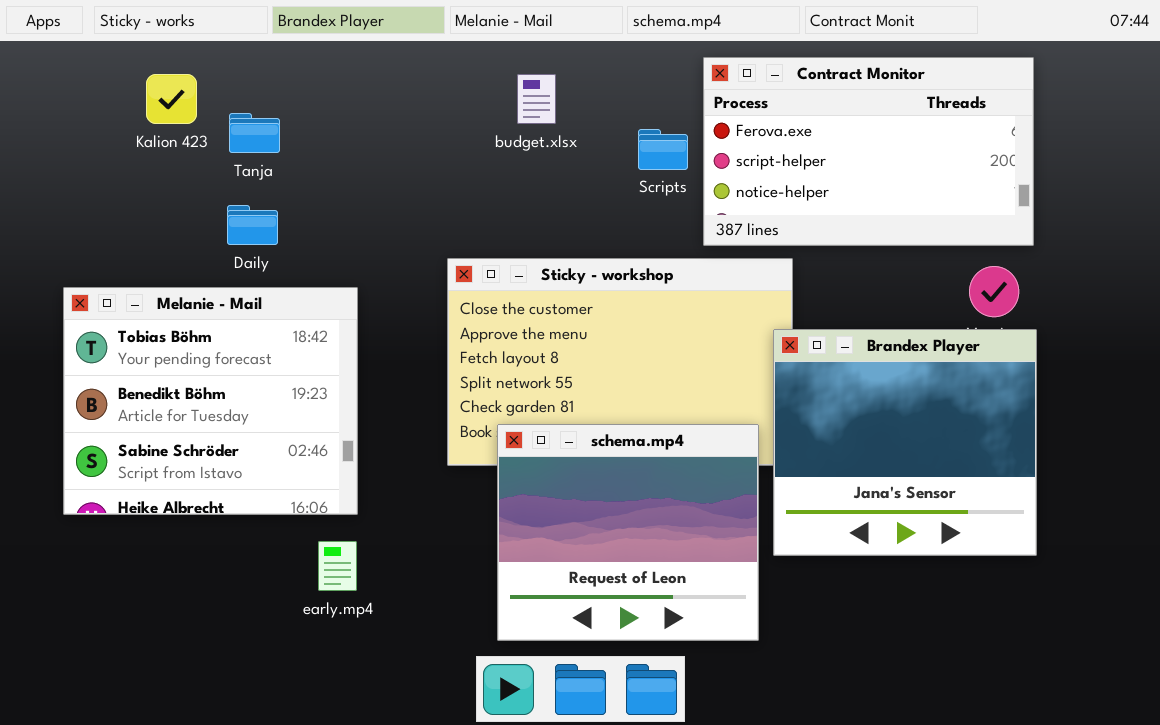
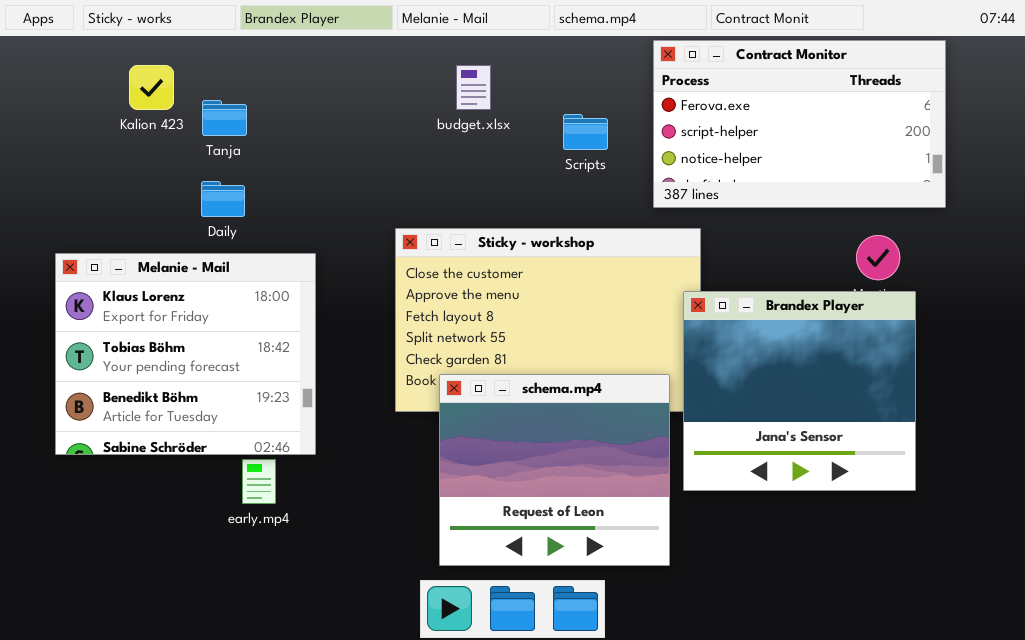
Contract Monitor: [703,57,1034,246] -> [653,40,946,208], moved
Melanie - Mail: [63,287,358,515] -> [55,253,316,455], scrolled up 1 row
early.mp4: [318,541,357,591] -> [242,459,276,504], moved

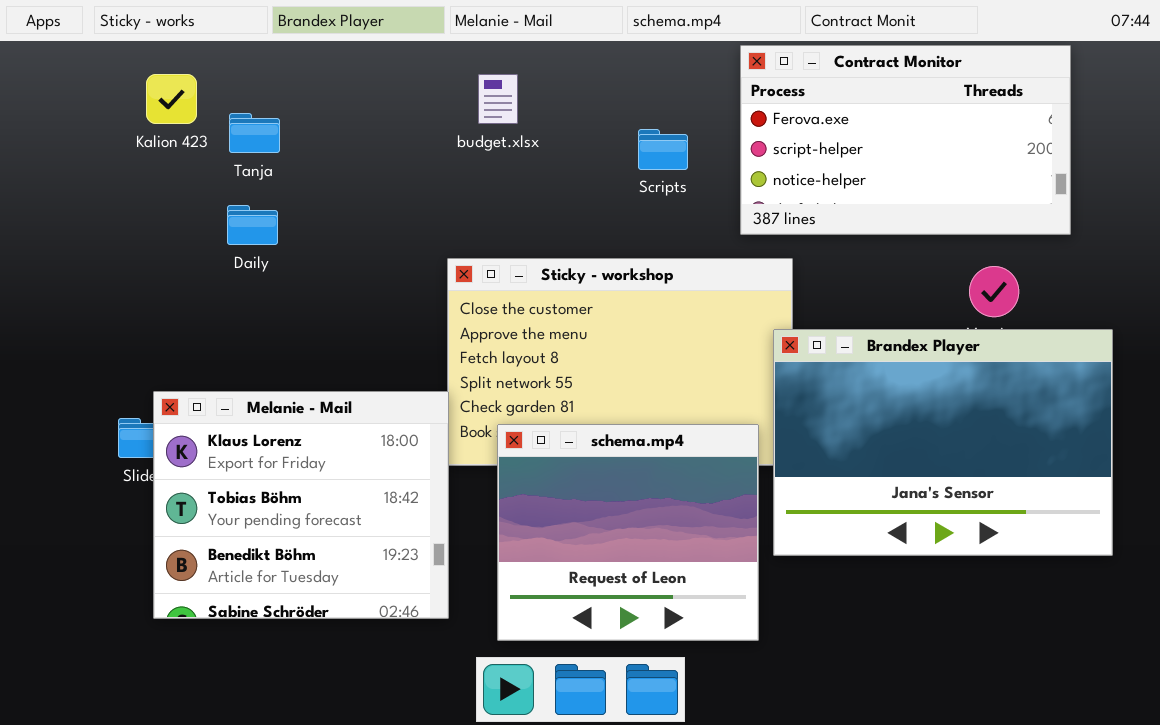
budget.xlsx: [456,65,491,110] -> [478,74,518,124], moved
Melanie - Mail: [55,253,316,455] -> [153,391,449,619], moved
Brandex Player: [683,291,916,491] -> [773,329,1113,556], resized

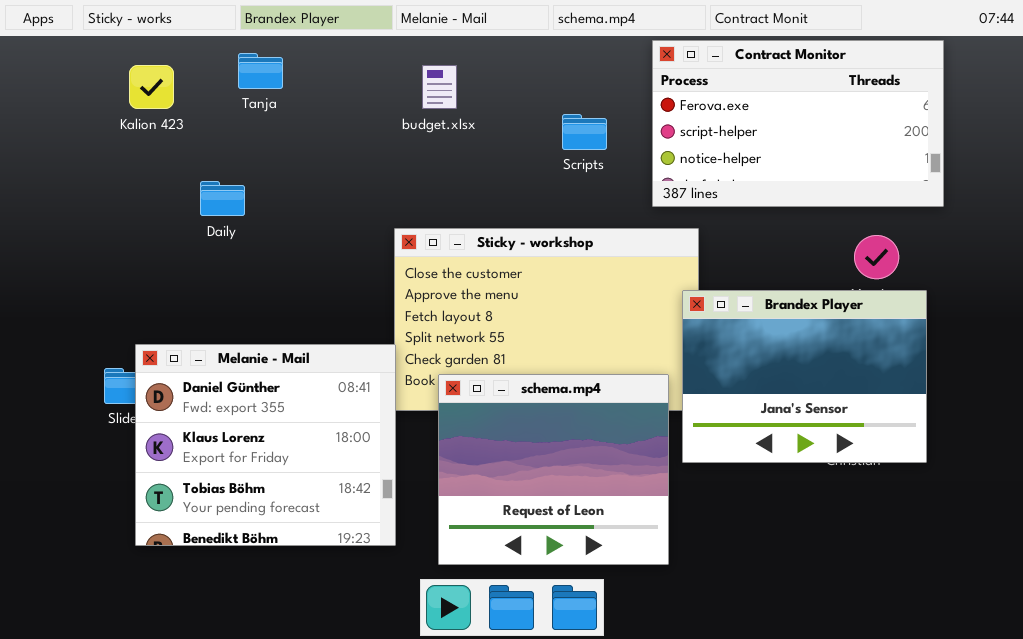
Tanja: [229,113,280,153] -> [238,53,283,89], moved
Brandex Player: [773,329,1113,556] -> [682,290,927,463], resized
Melanie - Mail: [153,391,449,619] -> [135,344,396,546], scrolled up 1 row

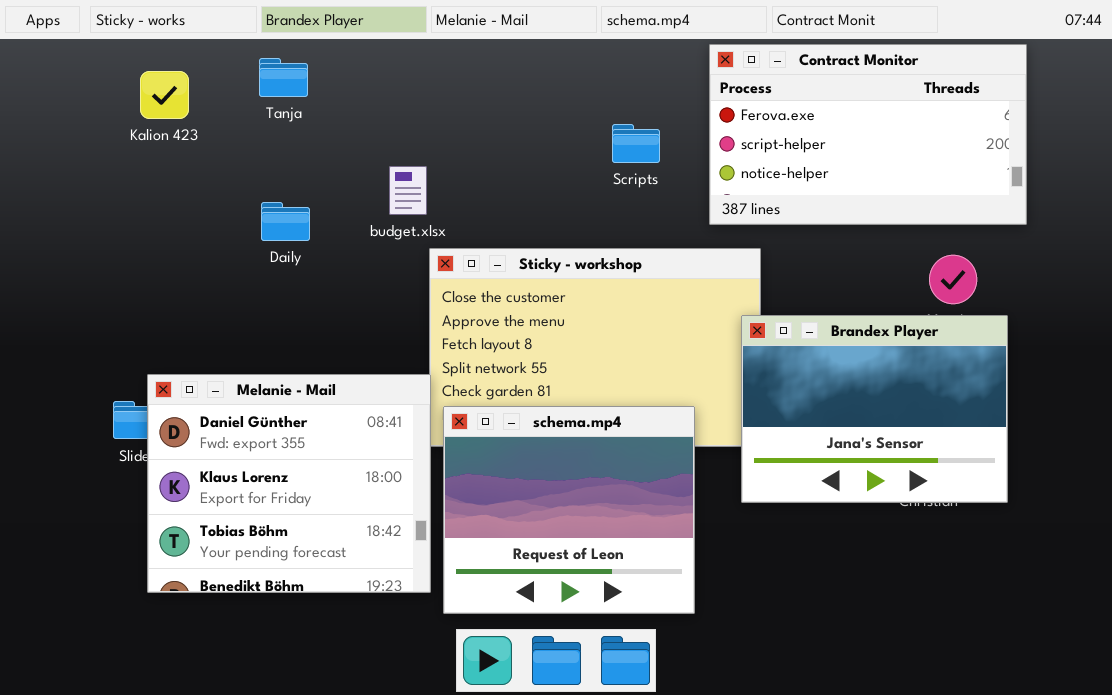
budget.xlsx: [422,65,457,109] -> [389,166,427,215], moved
Daily: [200,181,245,216] -> [261,202,310,241], moved
schema.mp4: [438,374,669,565] -> [443,406,695,614], moved

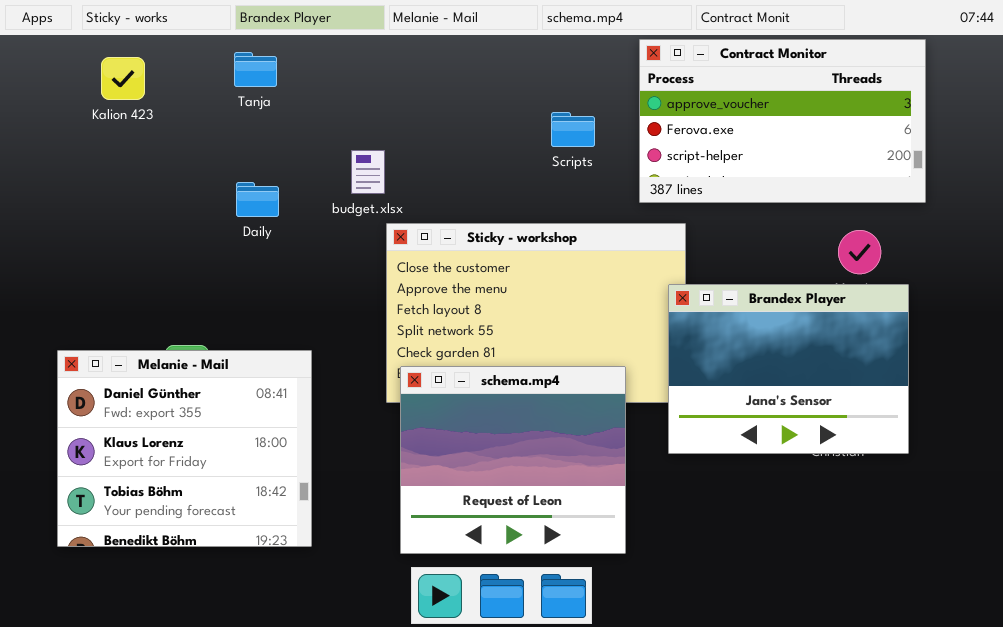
Contract Monitor: [709,44,1027,225] -> [639,39,926,203], scrolled up 1 row
Kalion 423: [140,71,189,119] -> [101,57,145,100], moved
Melanie - Mail: [147,374,431,593] -> [57,350,312,547], moved

